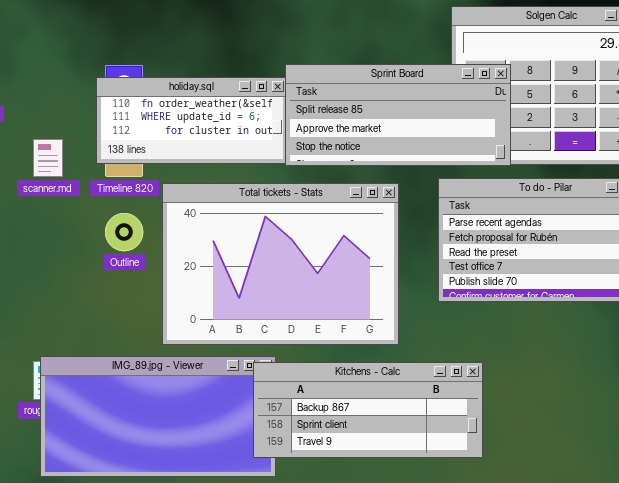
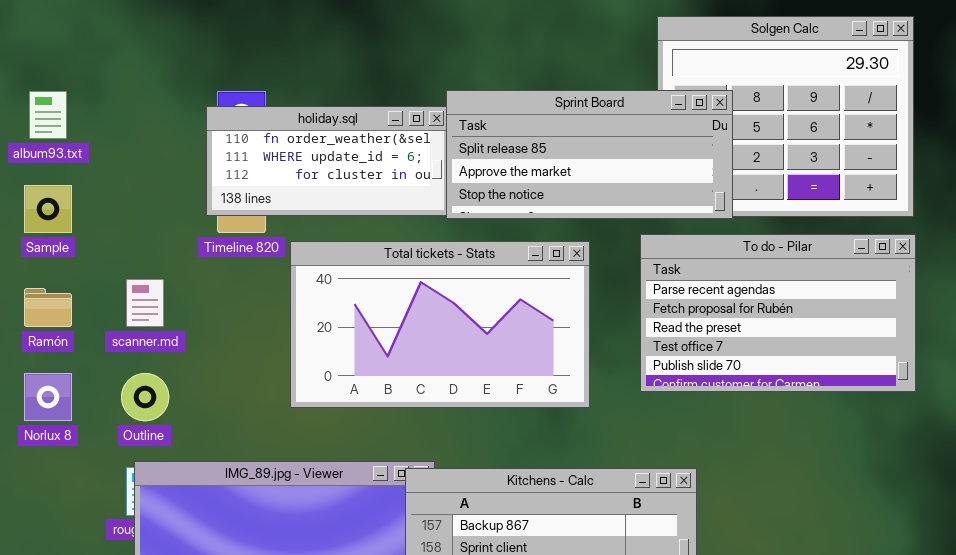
scanner.md: [33,139,63,177] -> [126,279,164,327], moved
Total tickets - Stats: [162,183,399,345] -> [290,241,590,408], resized
Outline: [105,213,143,251] -> [121,373,169,421], moved

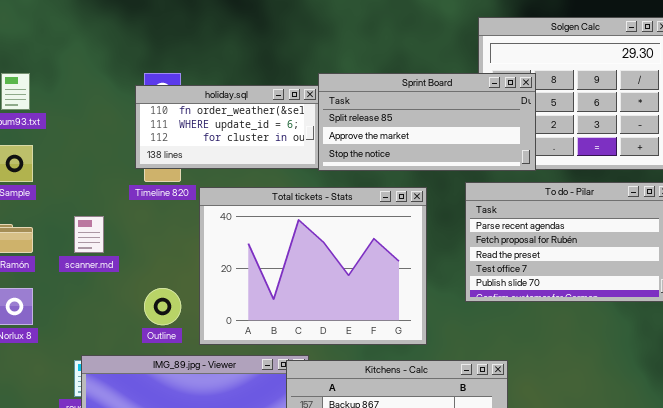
Total tickets - Stats: [290,241,590,408] -> [199,187,427,345], resized
Outline: [121,373,169,421] -> [144,288,181,325], moved

